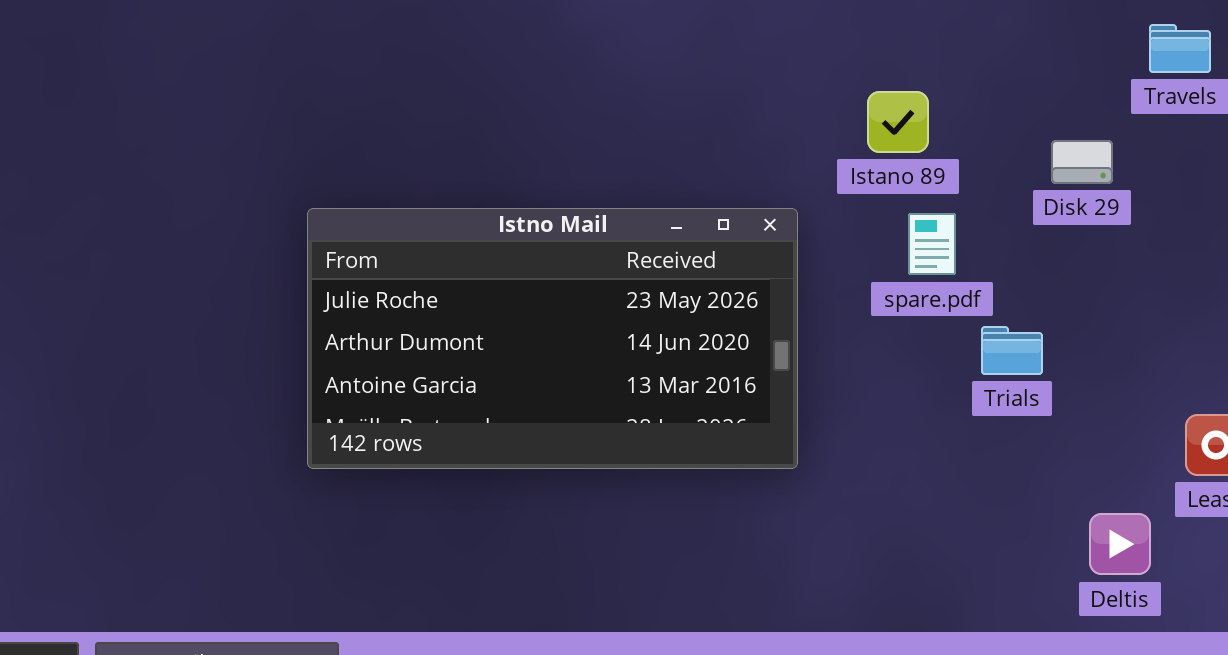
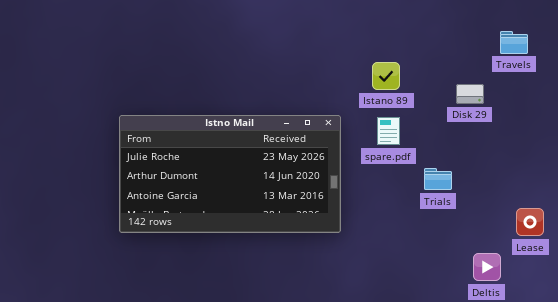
spare.pdf: [908,213,956,275] -> [377,117,400,145], moved

